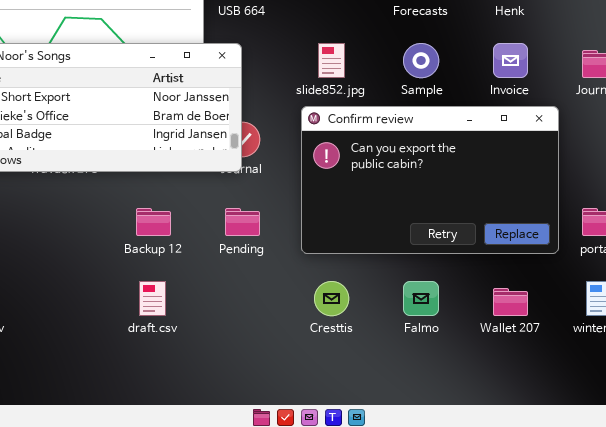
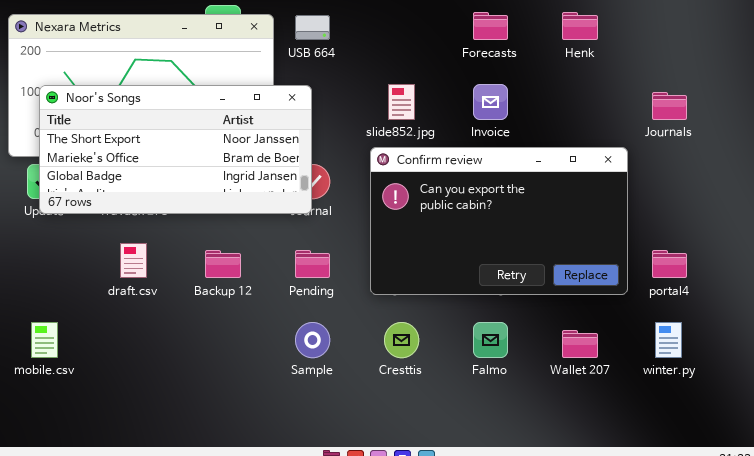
Sample: [403,43,439,78] -> [295,322,330,358], moved
Invoice: [493,43,528,78] -> [473,84,508,120], moved
draft.csv: [139,281,166,316] -> [120,243,147,278], moved

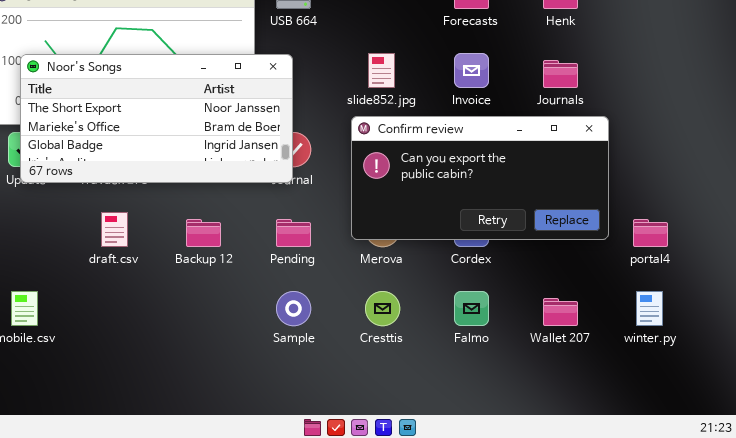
Journals: [652,92,687,120] -> [543,60,578,88], moved
Confirm review: [370,147,628,295] -> [351,116,609,240], resized

